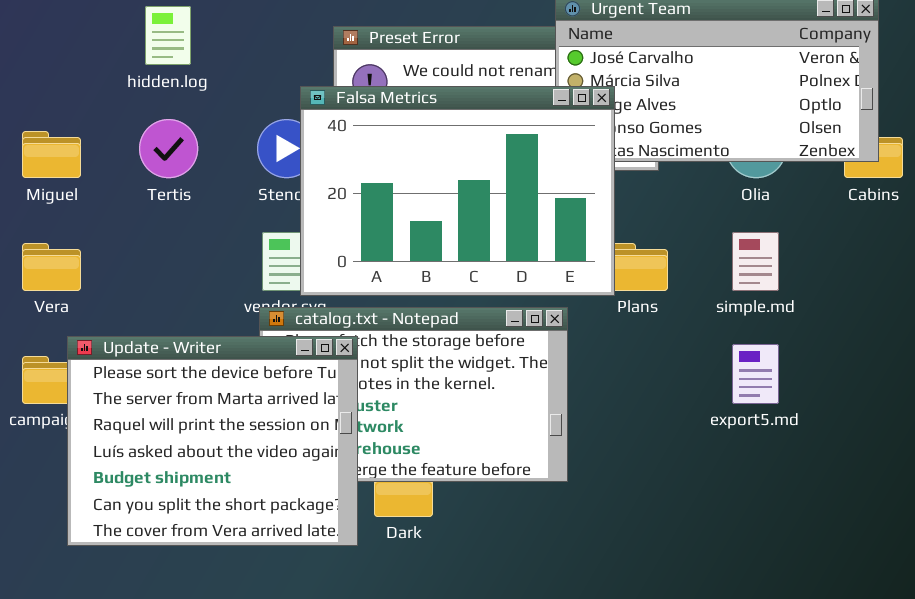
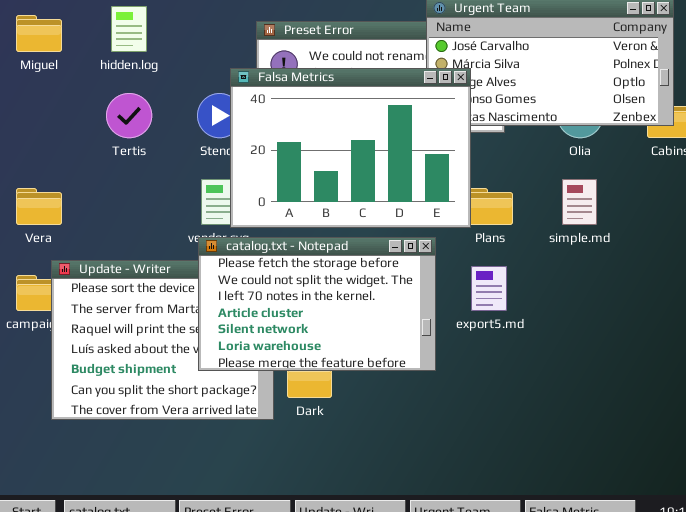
Miguel: [22,131,81,178] -> [16,15,62,52], moved
catalog.txt - Notepad: [259,307,568,482] -> [198,237,436,371], raised
export5.md: [732,344,779,404] -> [471,266,507,311], moved

